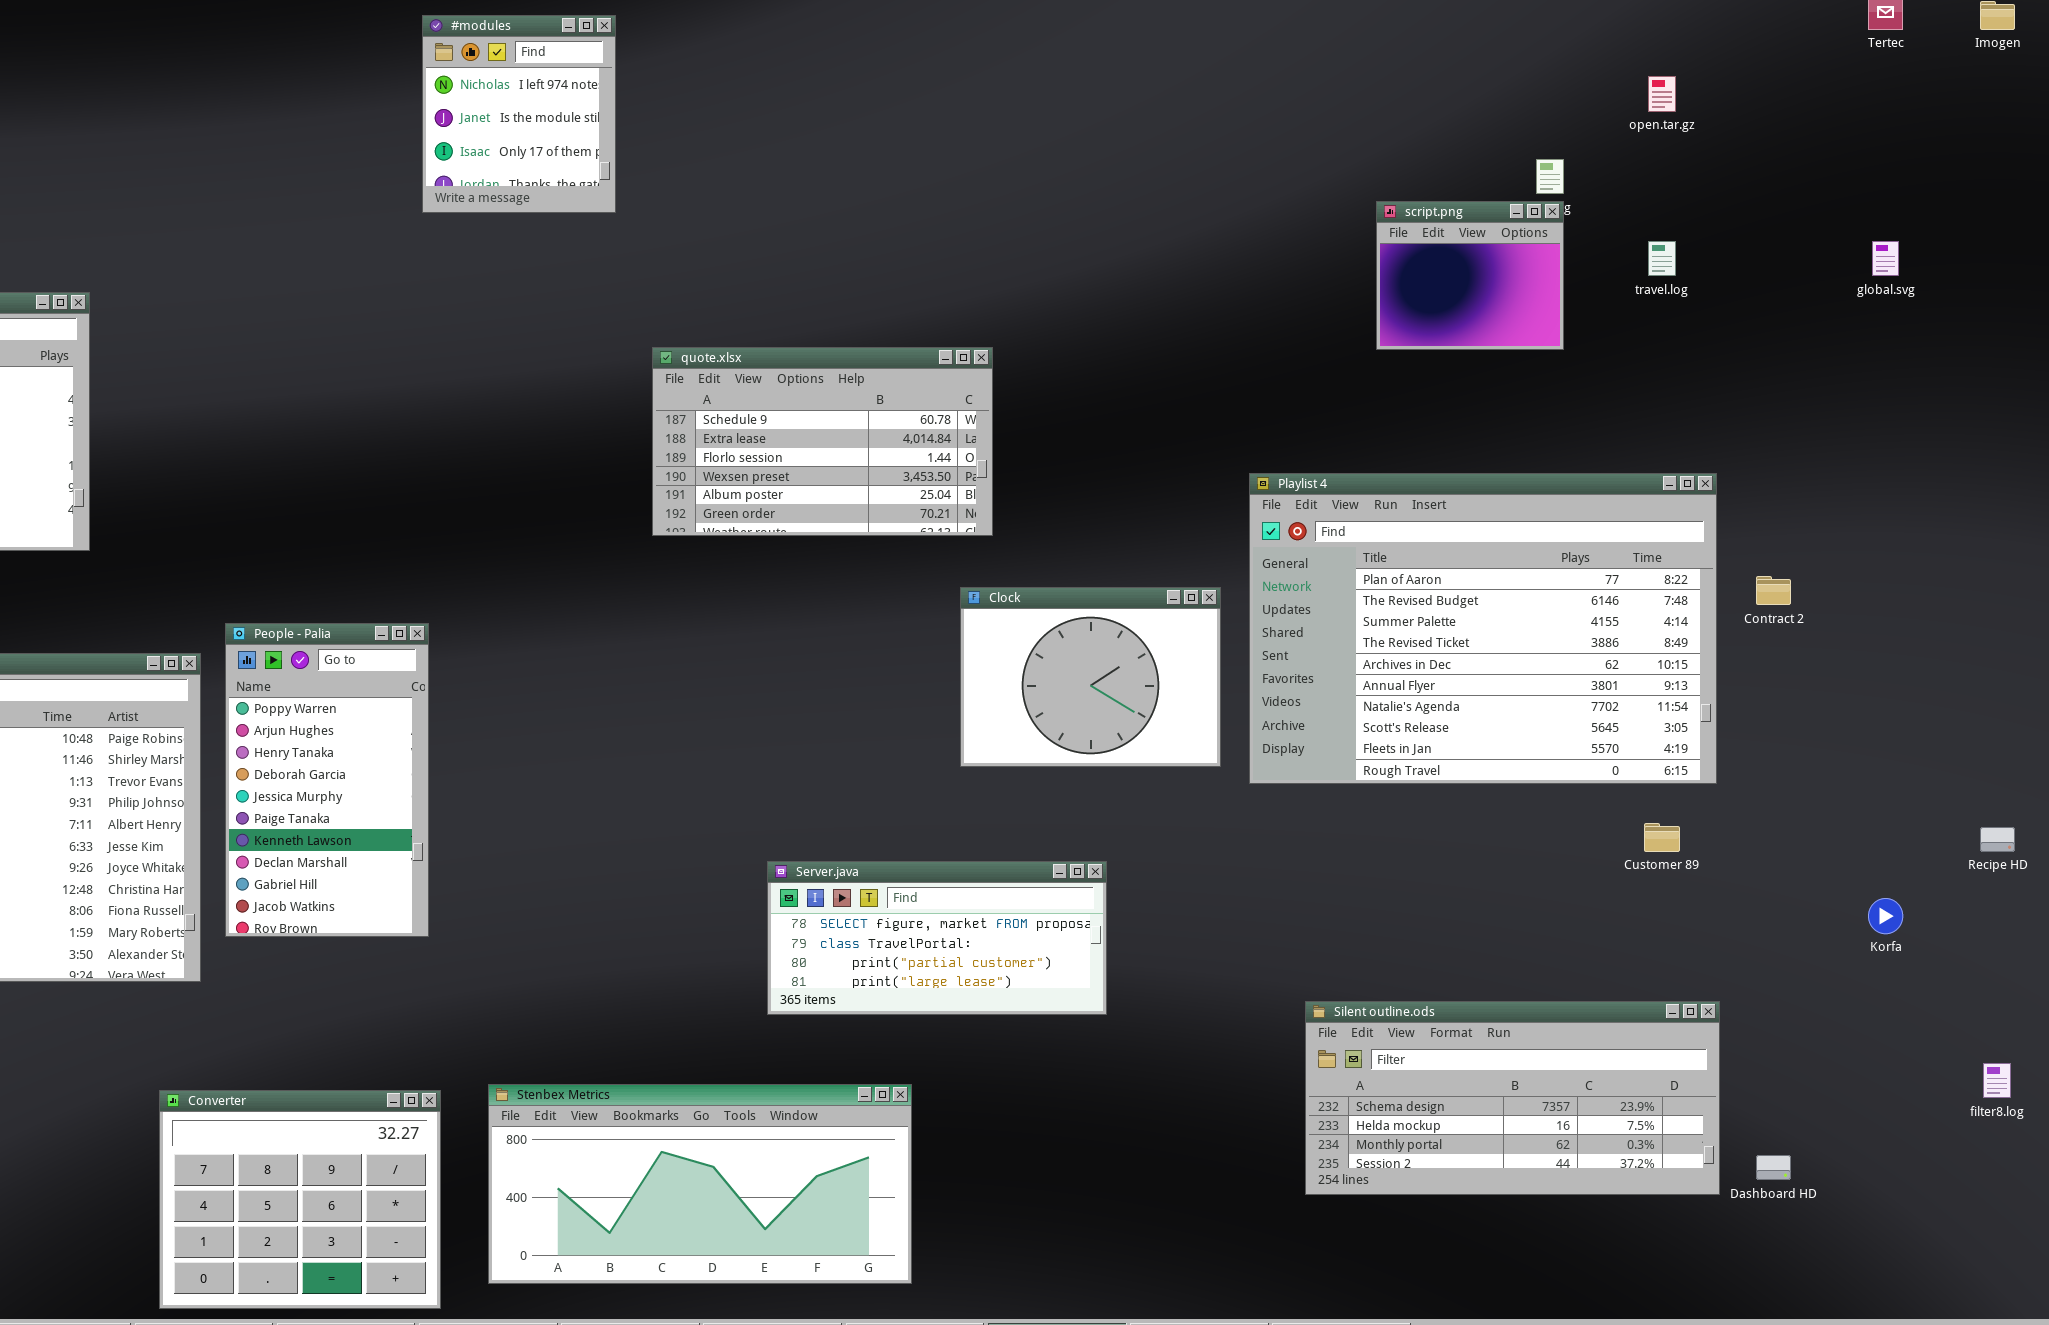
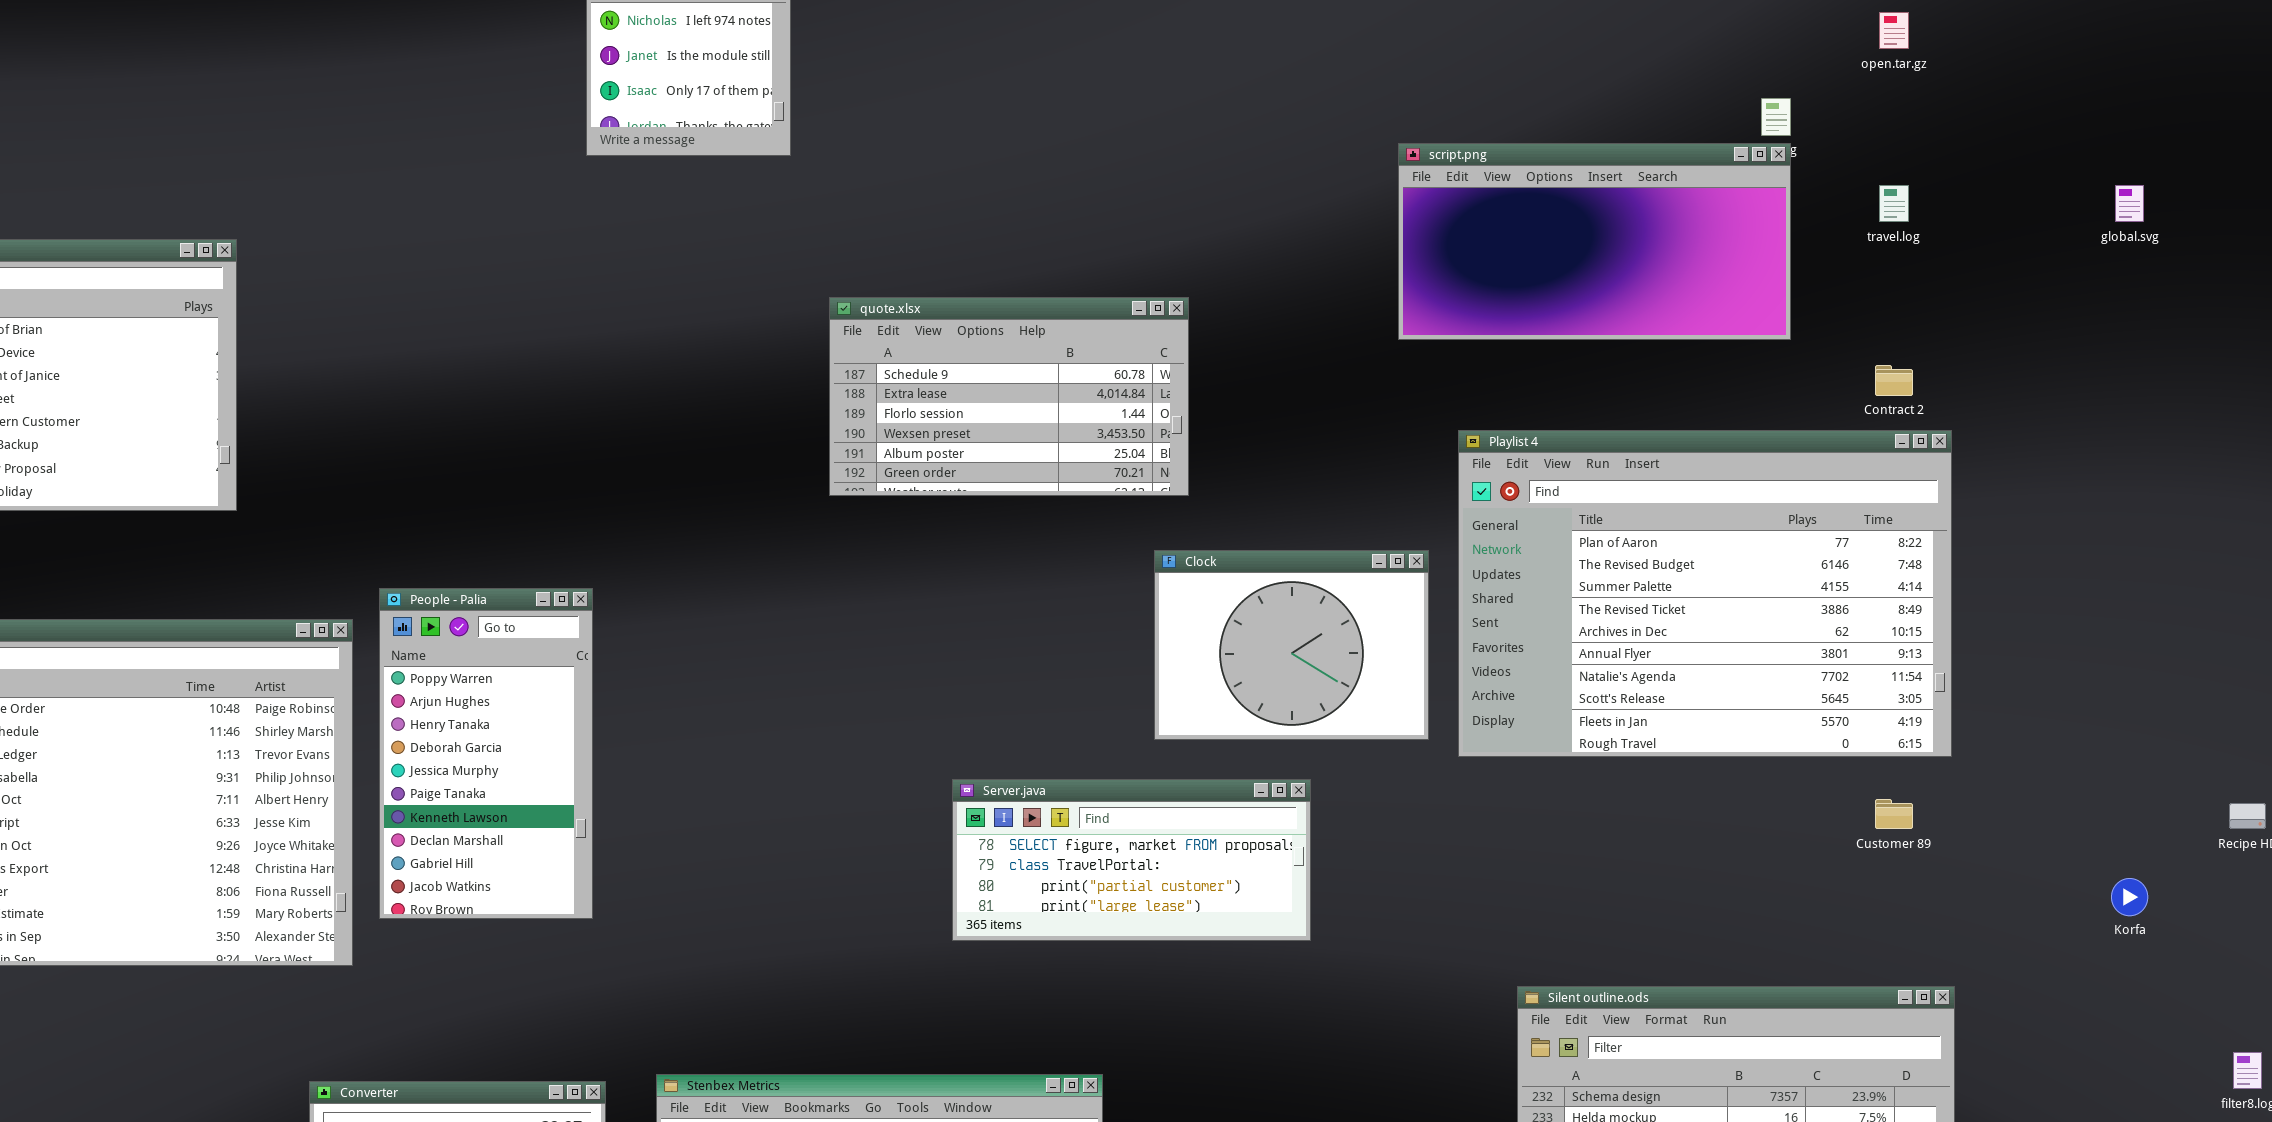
script.png: [1376,201,1564,350] -> [1398,143,1791,340], resized
Contract 2: [1756,576,1791,605] -> [1875,365,1913,396], moved
Server.java: [767,861,1107,1015] -> [952,779,1311,941], moved

